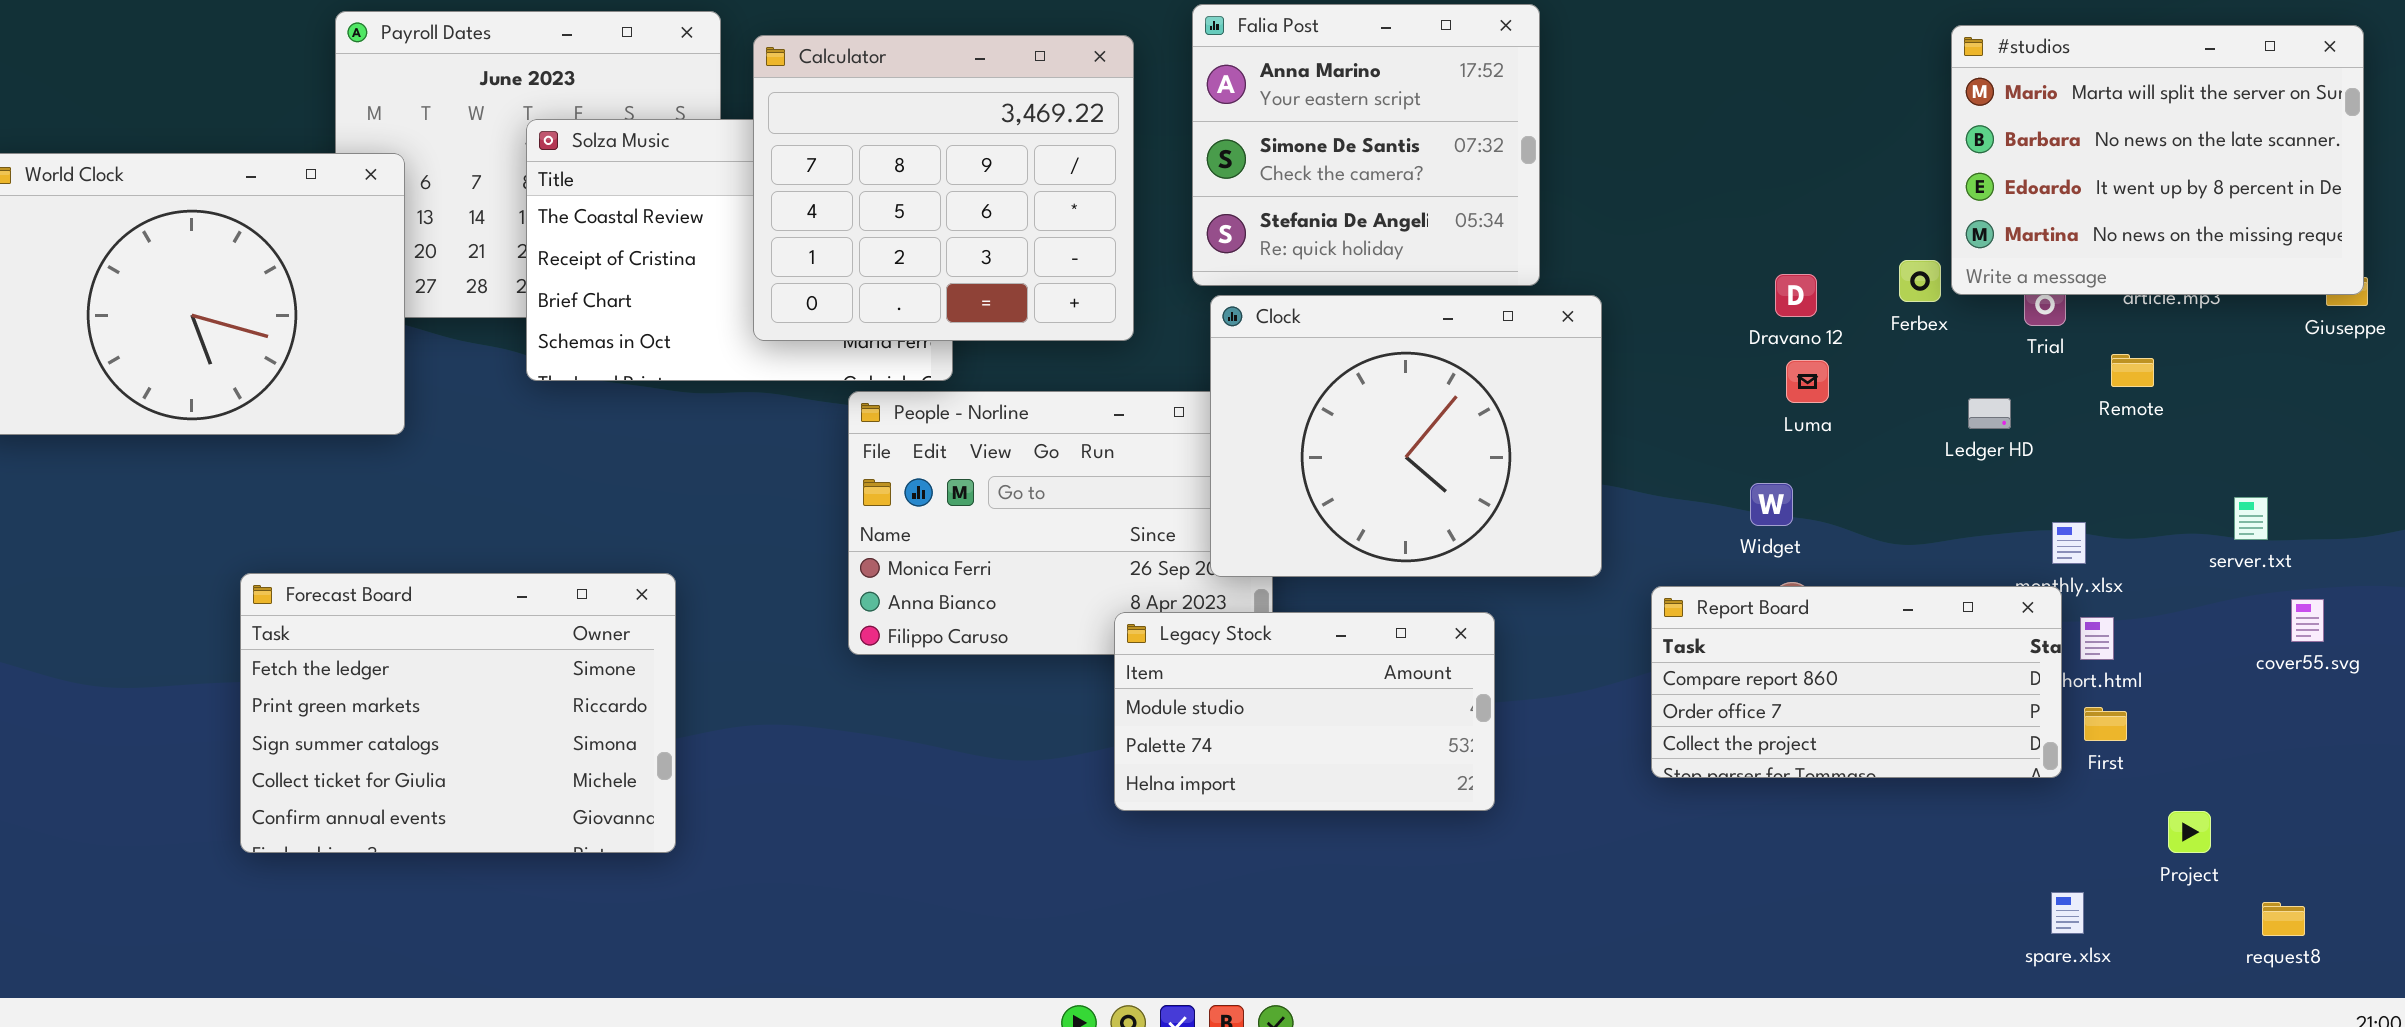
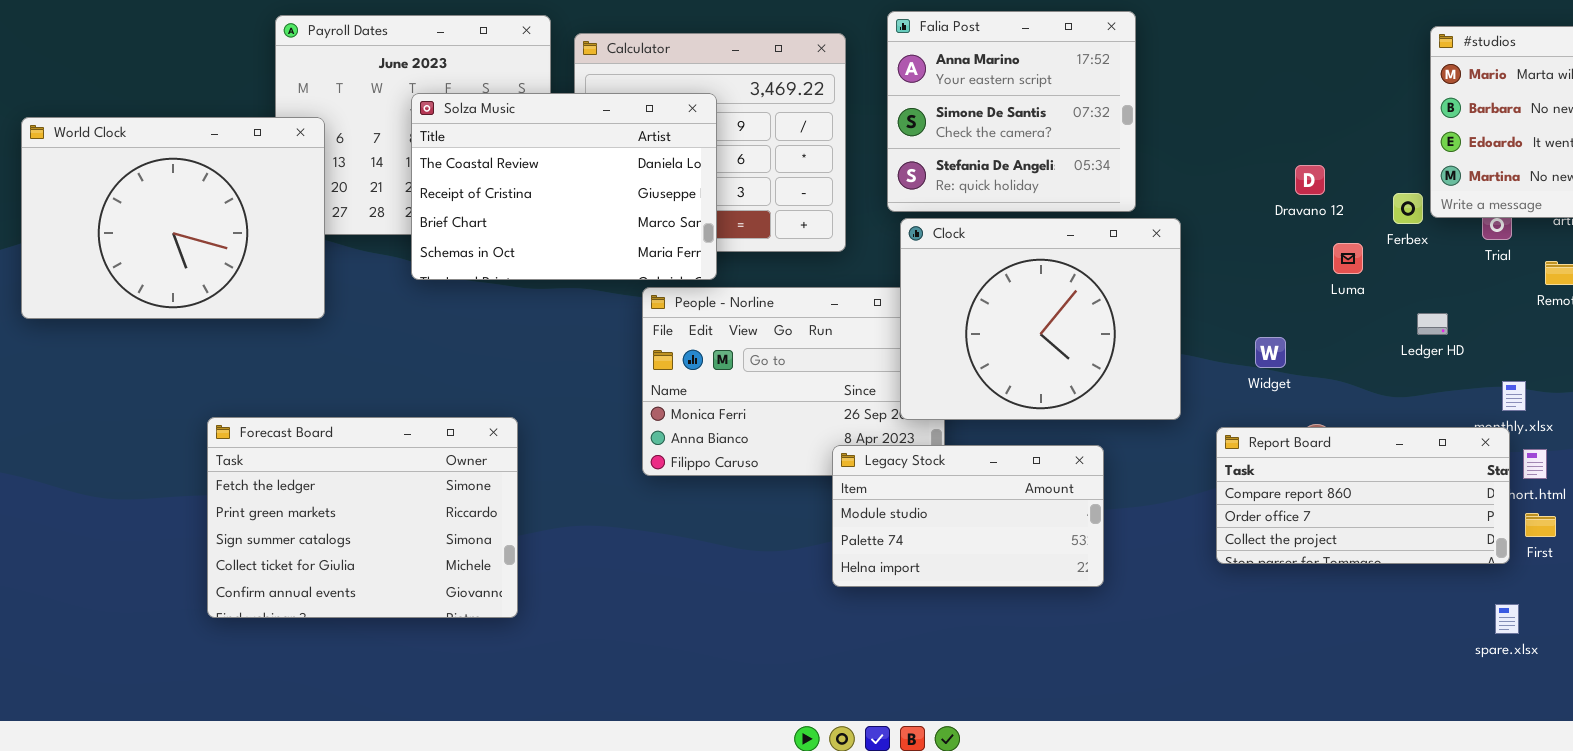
Solza Music: [526,119,953,381] -> [411,93,717,280], raised
Dravano 12: [1775,274,1817,317] -> [1295,165,1325,195], moved
Luma: [1786,360,1829,403] -> [1333,243,1363,274], moved
Ledger HD: [1968,398,2011,429] -> [1417,313,1448,335], moved
Widget: [1750,483,1793,526] -> [1255,337,1286,368], moved
spare.xlsx: [2051,892,2084,934] -> [1495,604,1519,634], moved

